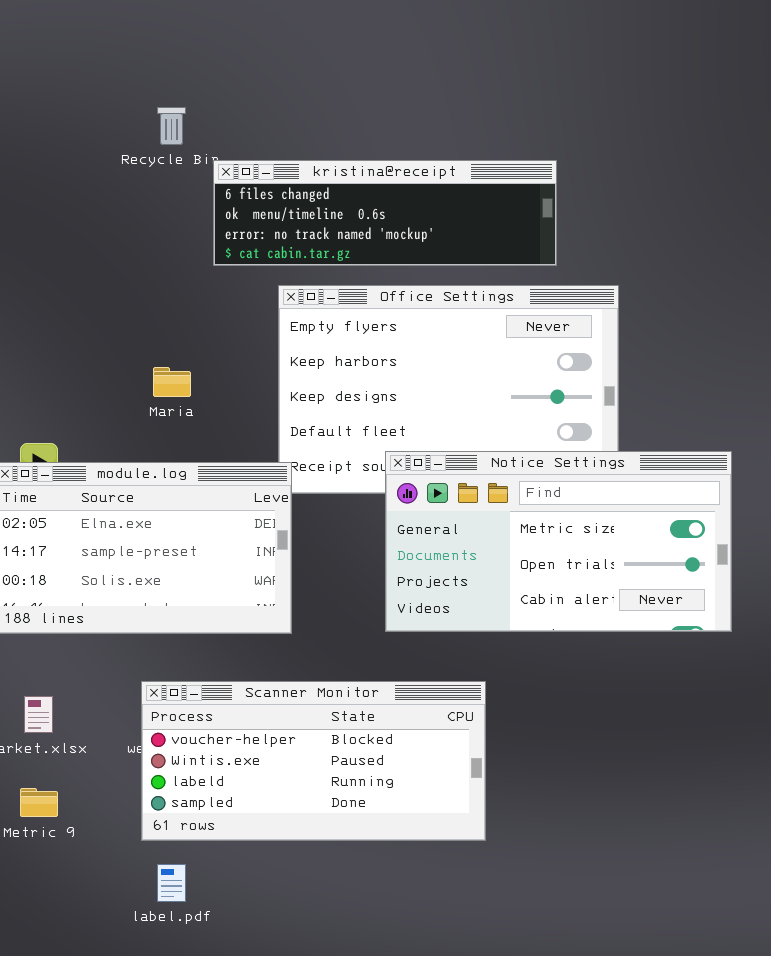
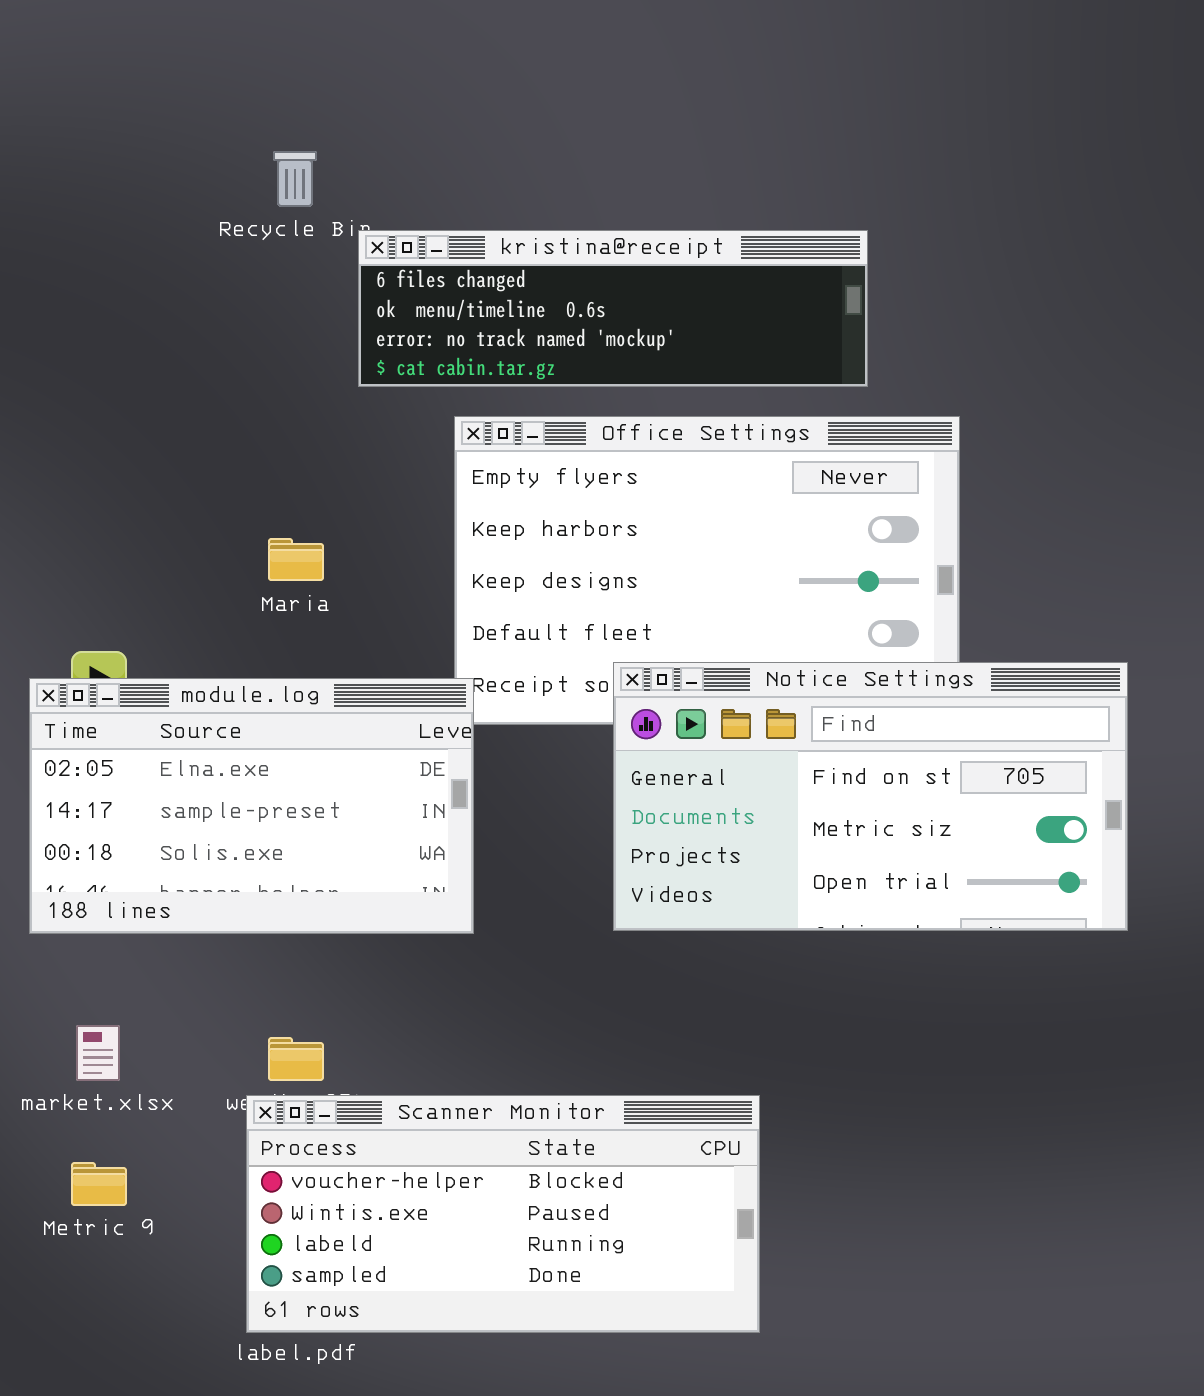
Notice Settings: [385,451,732,632] -> [613,662,1128,931], scrolled up 1 row
Scanner Monitor: [141,681,486,841] -> [246,1095,760,1333], moved

